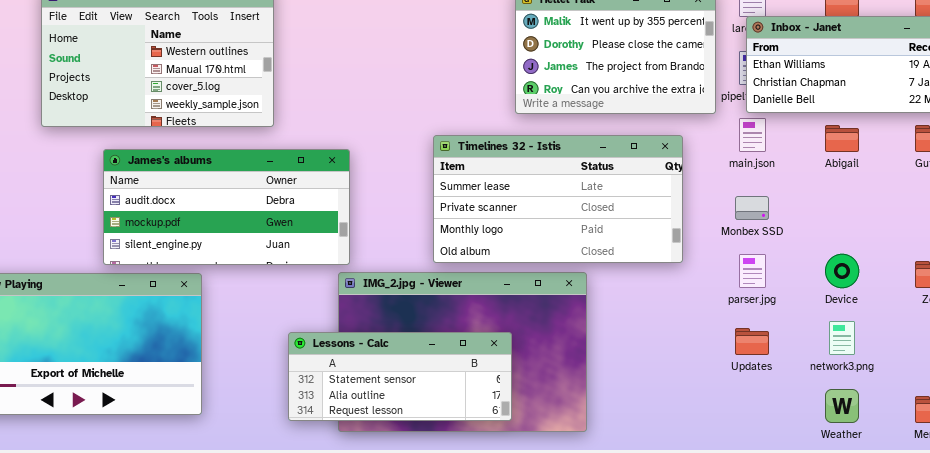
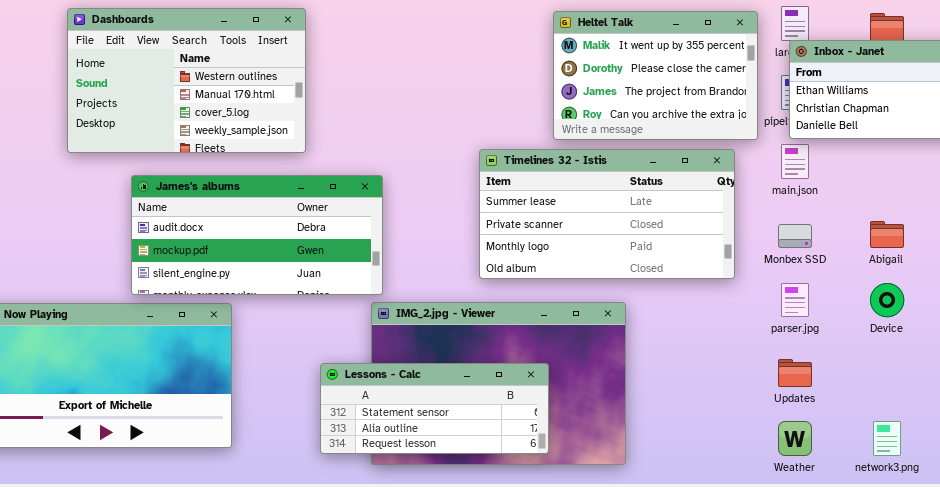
Abigail: [825,125,859,152] -> [870,221,904,248], moved
Timelines 32 - Istis: [433,135,683,263] -> [479,149,735,279], moved
network3.png: [829,321,855,355] -> [873,421,901,456], moved
Weather: [825,389,859,423] -> [778,421,812,456], moved

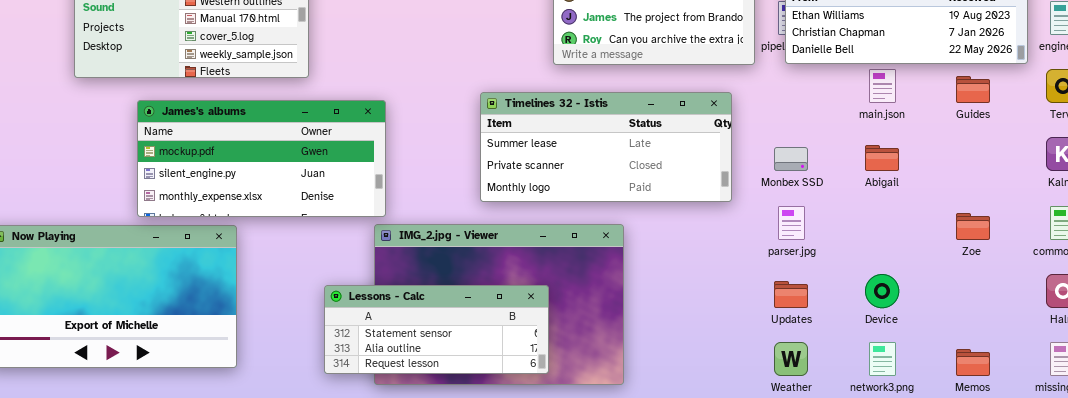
main.json: [781,144,809,179] -> [869,69,896,103], moved
Timelines 32 - Istis: [479,149,735,279] -> [480,92,732,202], resized
James's albums: [131,175,383,295] -> [137,100,386,217], scrolled down 1 row
Device: [870,283,904,317] -> [865,274,899,308], moved

